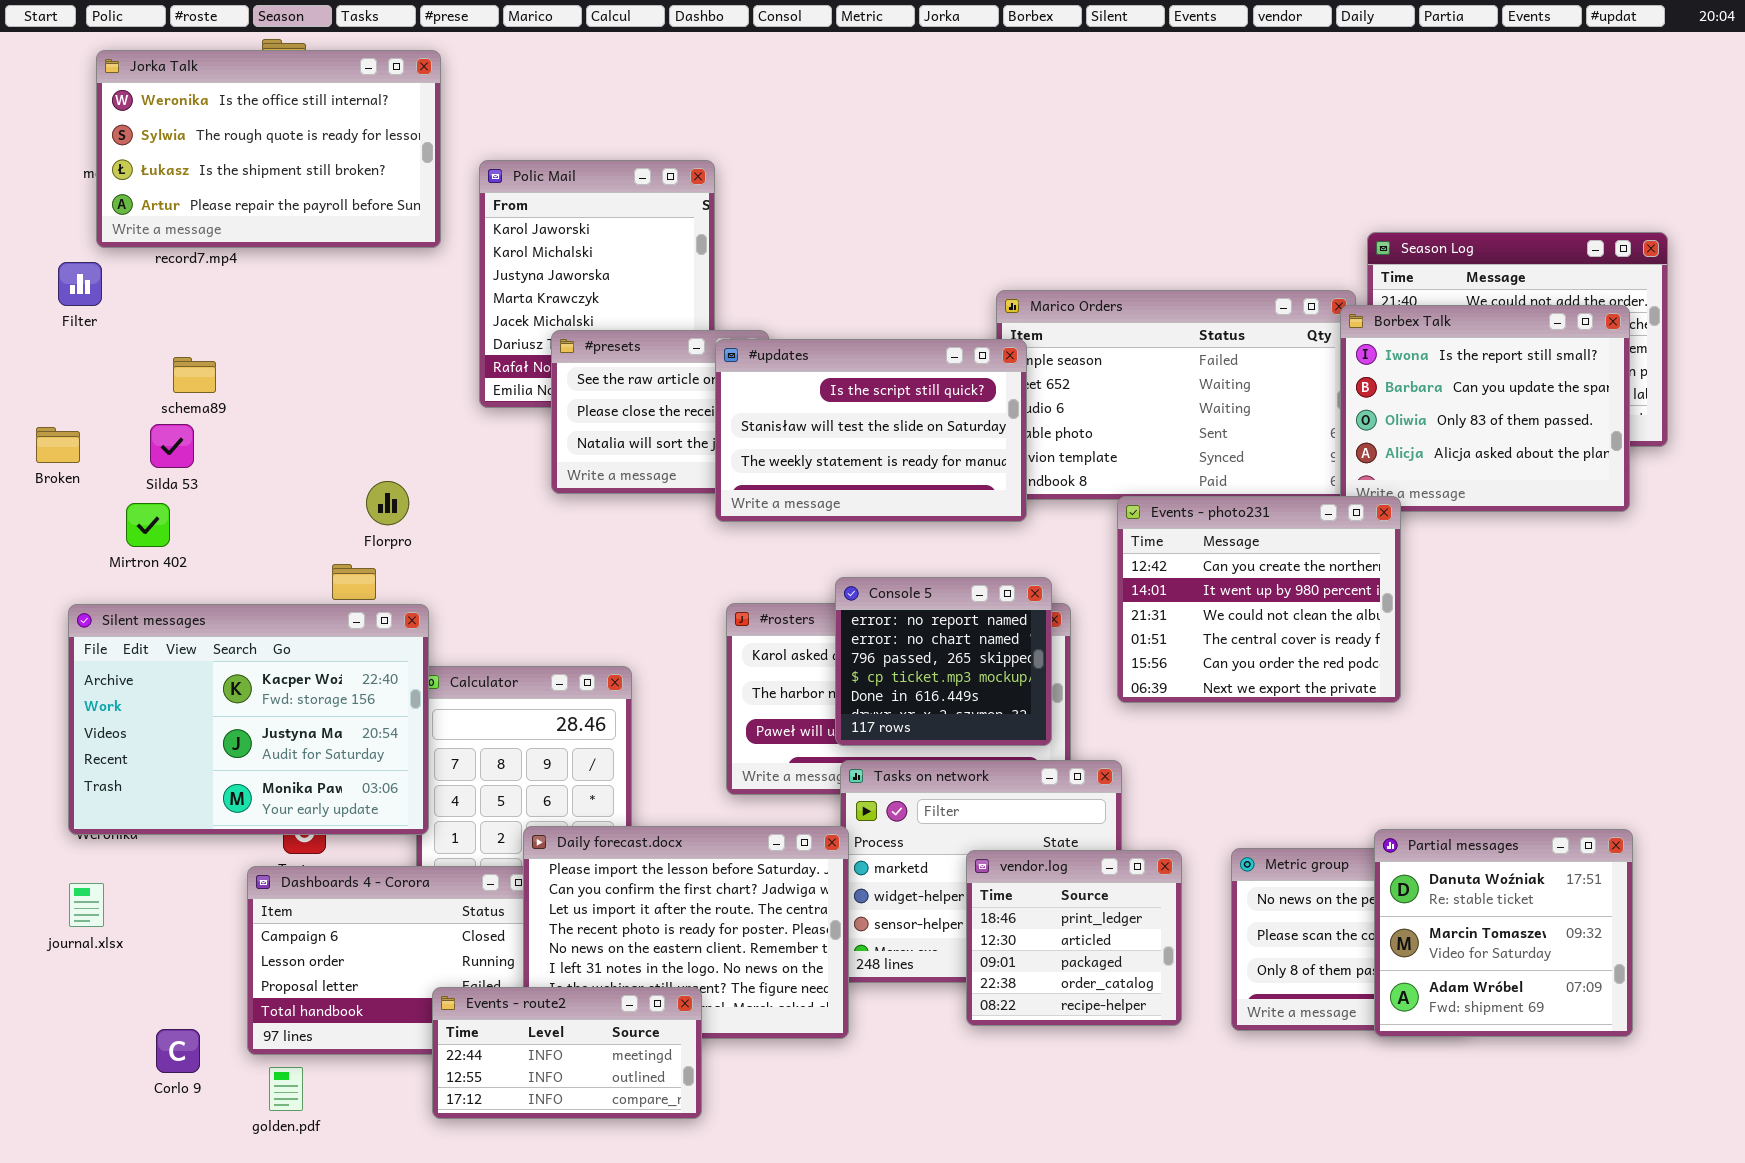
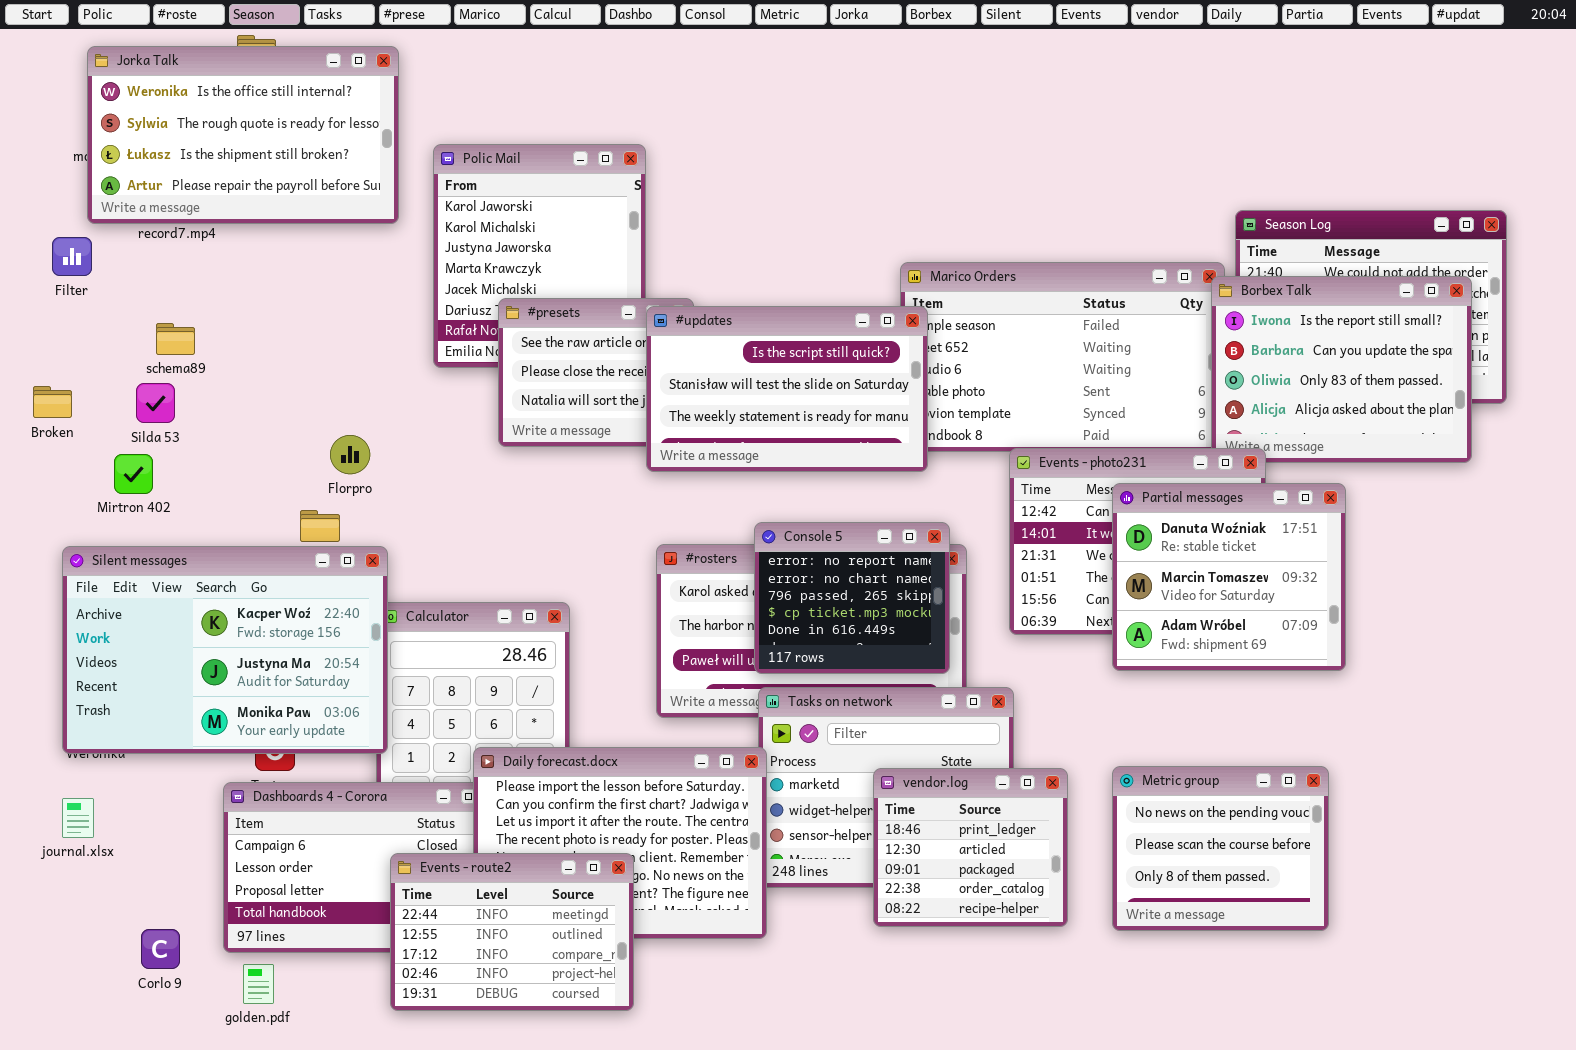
Partial messages: [1374,829,1633,1037] -> [1112,483,1346,671], moved
Events - route2: [432,987,702,1119] -> [390,853,634,1011], resized

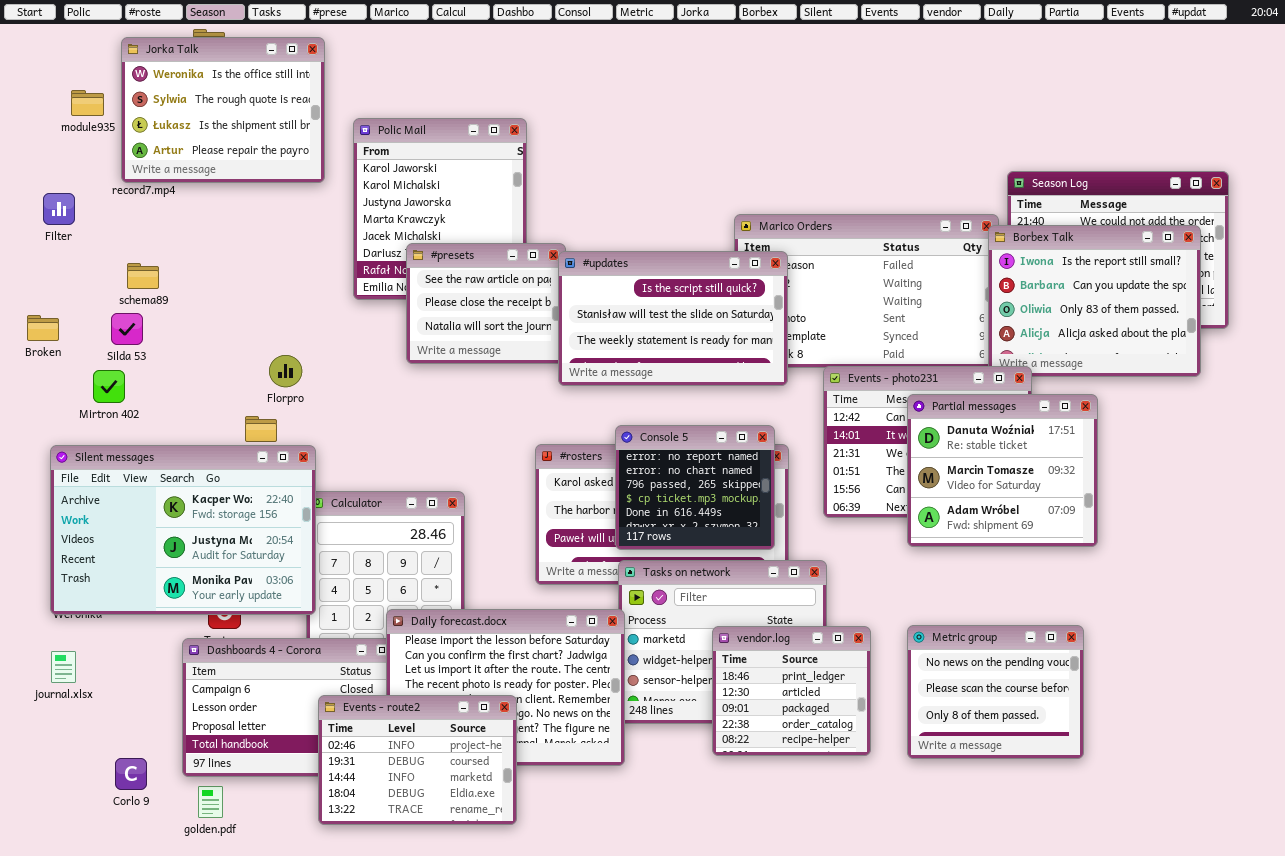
Jorka Talk: [87,46,399,224] -> [121,37,325,183], resized
#updates: [646,306,928,472] -> [558,251,788,386], moved
Events - route2: [390,853,634,1011] -> [318,695,517,825], scrolled down 3 rows

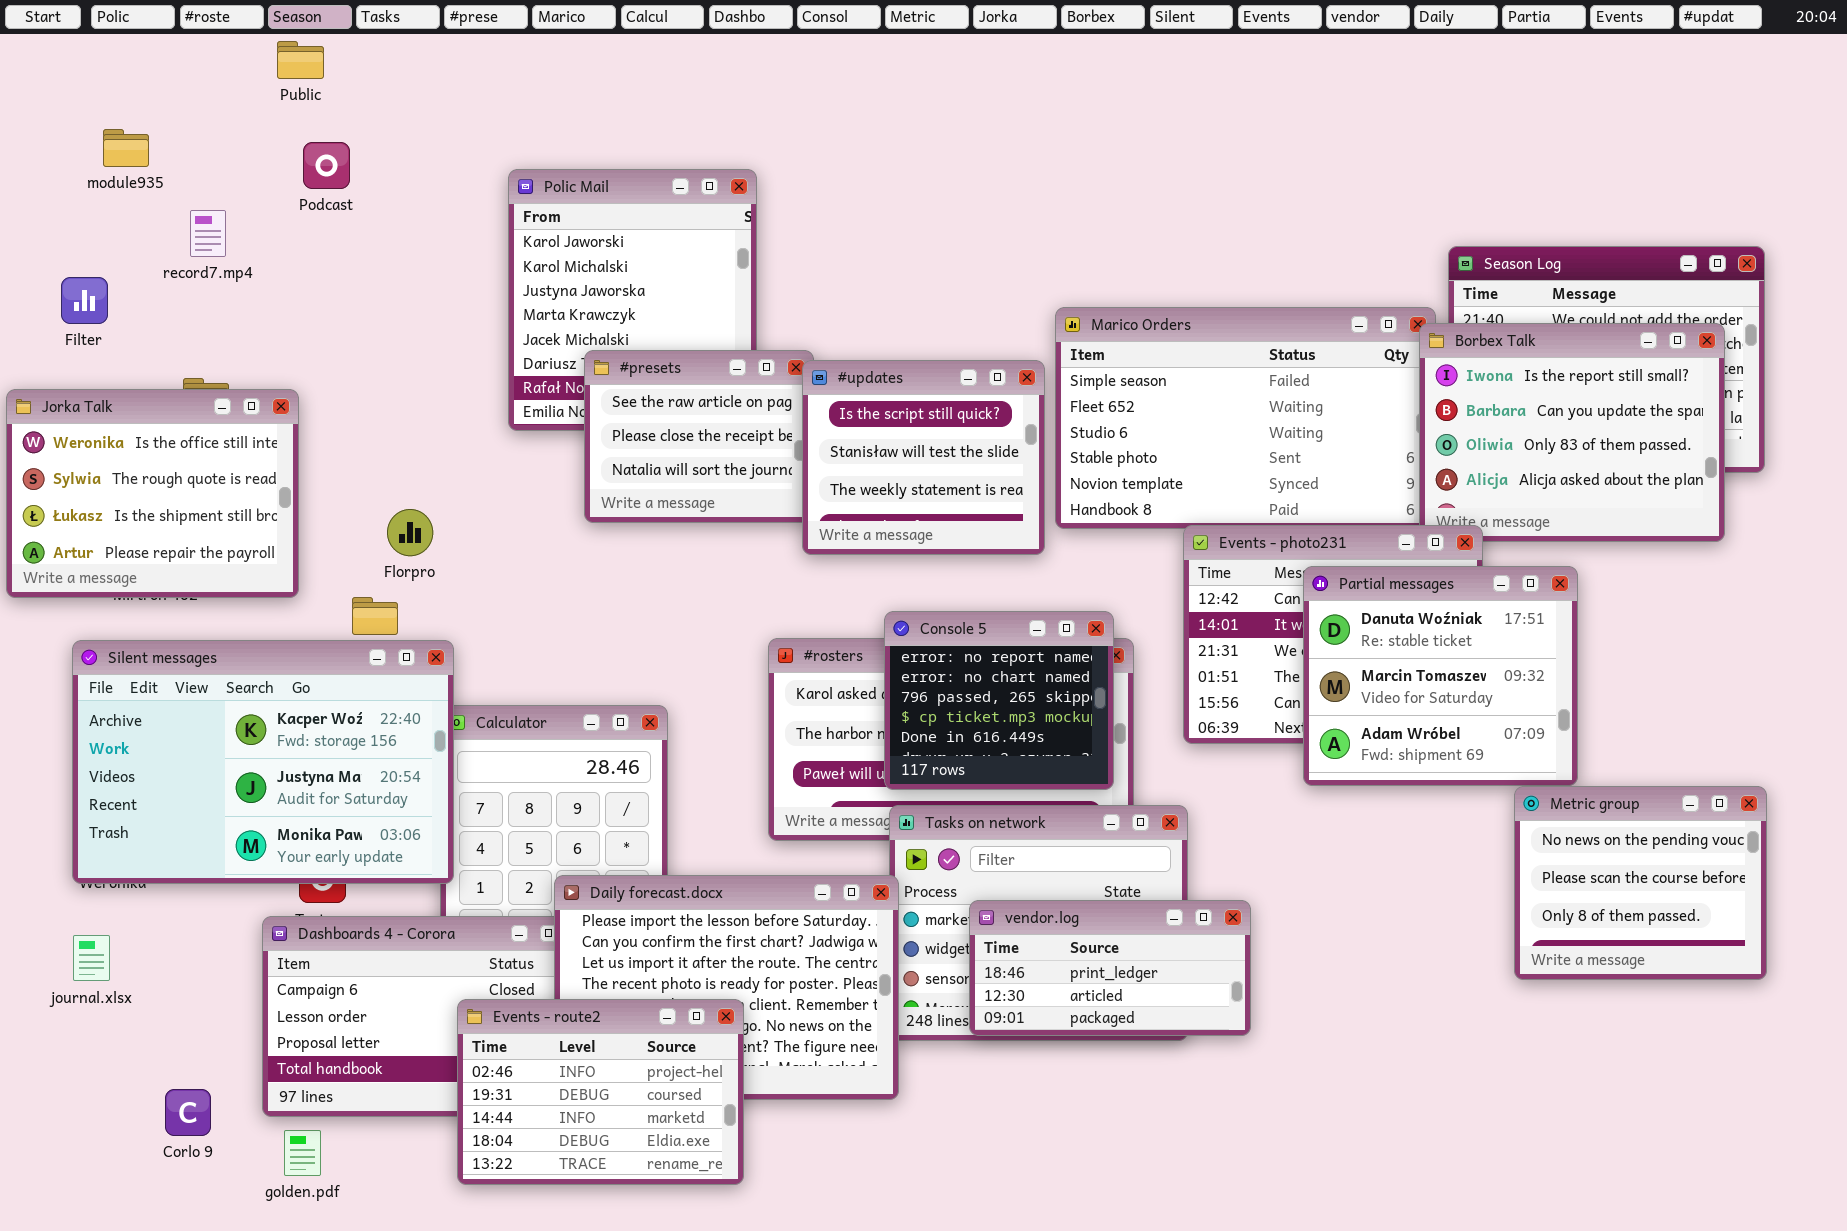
Jorka Talk: [121,37,325,183] -> [6,389,299,598], moved
#updates: [558,251,788,386] -> [802,360,1045,555], resized
Metric group: [907,625,1084,759] -> [1514,786,1767,980], moved
vendor.log: [712,626,871,756] -> [969,900,1251,1036], resized

